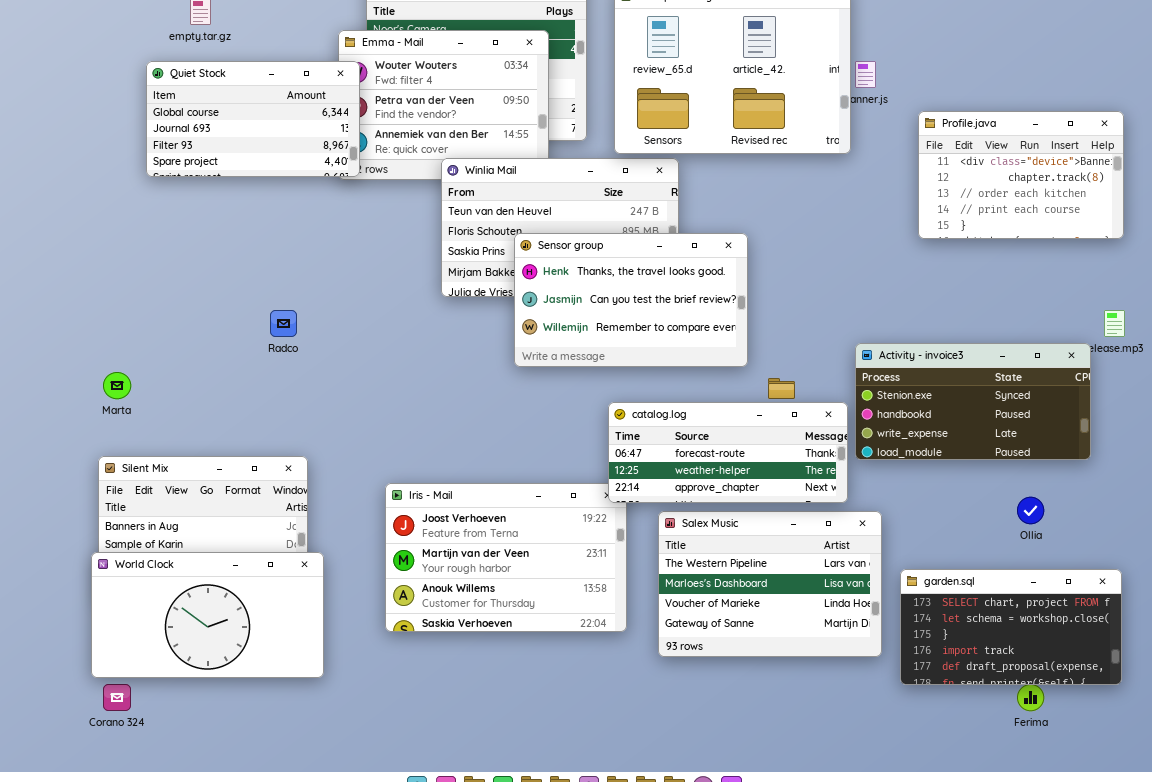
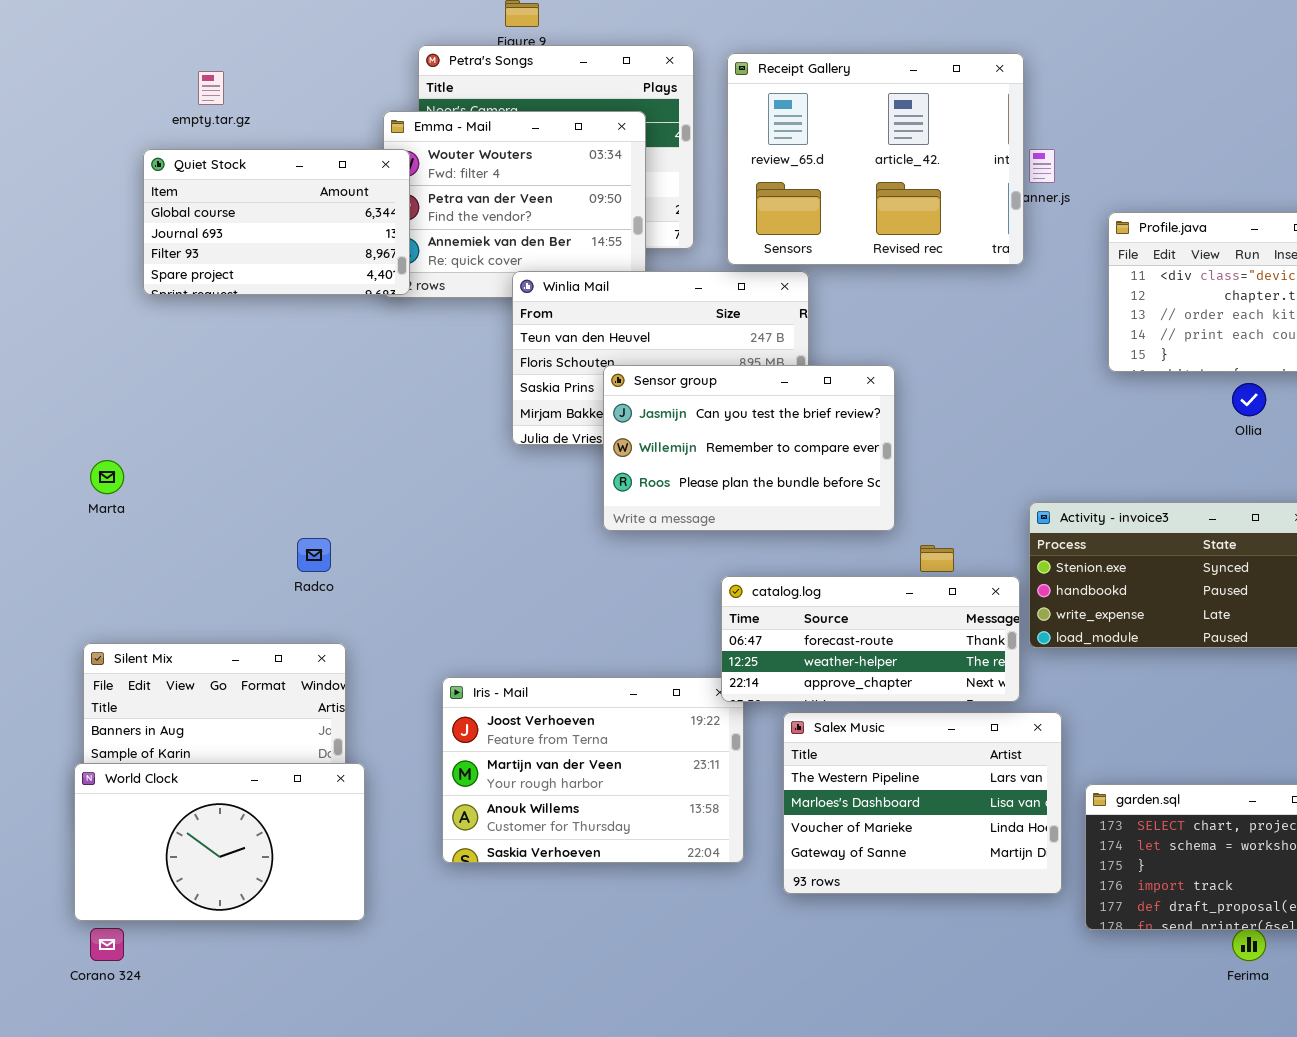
Sensor group: [514,233,748,367] -> [603,365,895,531], scrolled down 1 row
Radco: [270,310,297,337] -> [297,538,331,572], moved
Marta: [103,372,131,399] -> [90,460,124,494], moved
Ollia: [1017,497,1044,524] -> [1232,383,1266,416], moved

